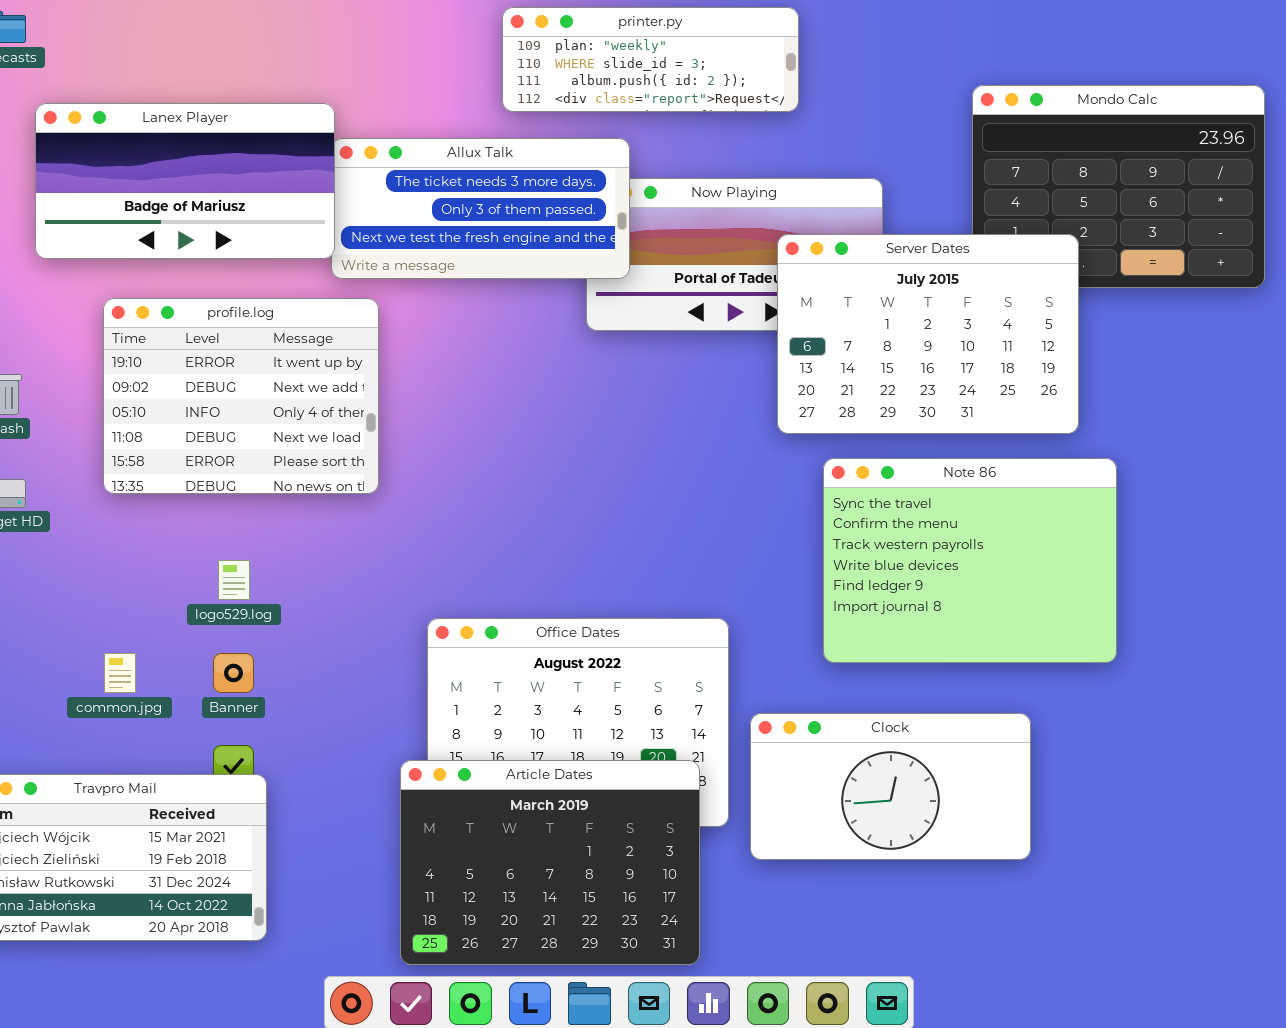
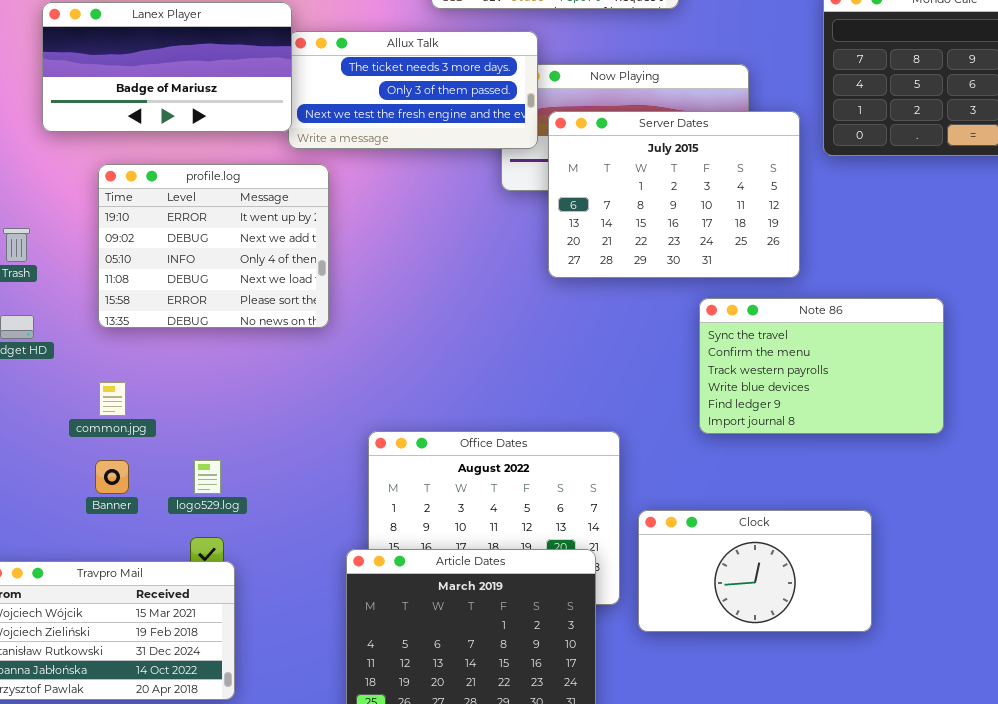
Server Dates: [777,234,1079,434] -> [548,111,800,278], moved
Note 86: [823,458,1117,663] -> [699,298,944,434], resized
logo529.log: [218,560,250,600] -> [194,460,221,494], moved
common.jpg: [104,653,136,693] -> [99,382,126,416], moved
Banner: [213,653,254,693] -> [95,460,129,494], moved

